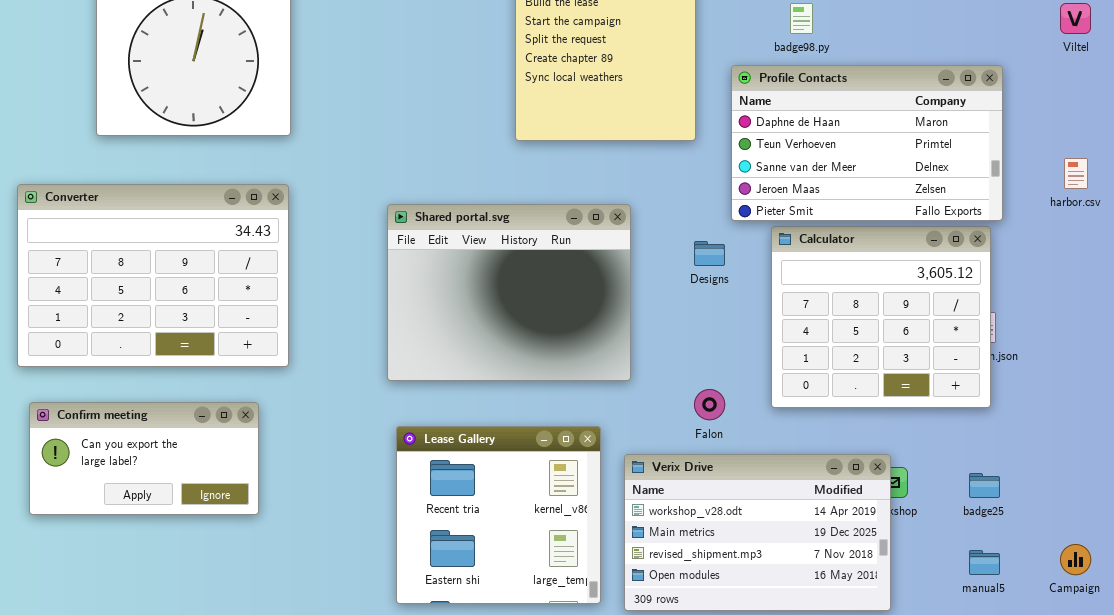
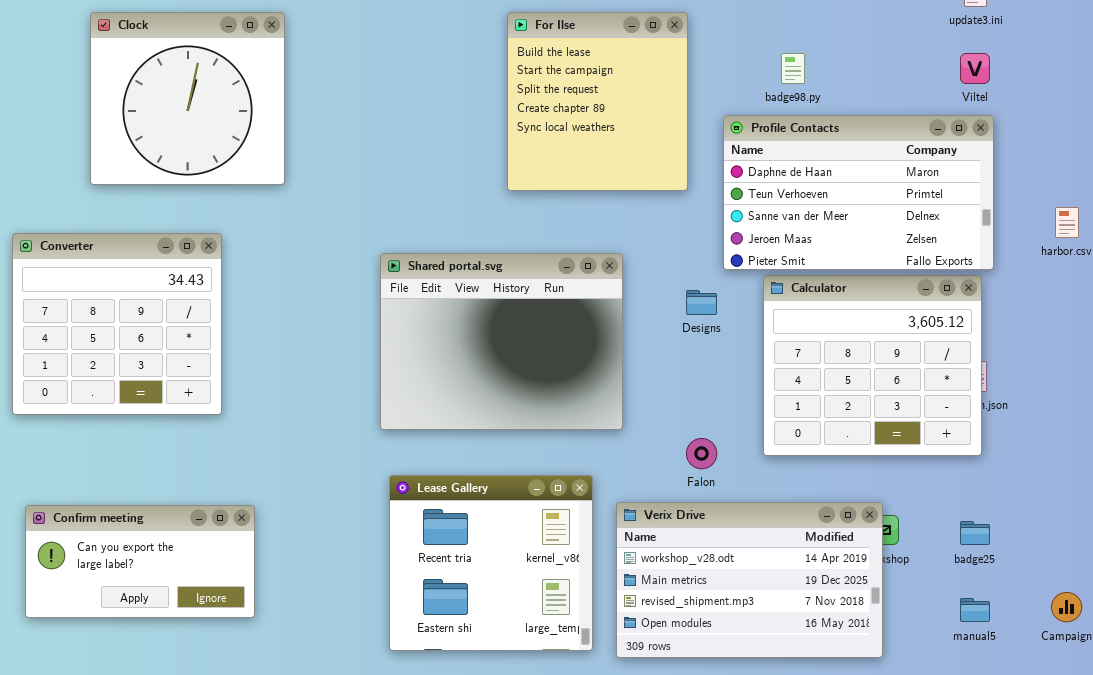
Viltel: [1060,3,1091,34] -> [960,53,990,84], moved
Converter: [17,184,289,367] -> [12,233,222,415], resized
Confirm meeting: [29,402,259,515] -> [25,505,255,618], moved

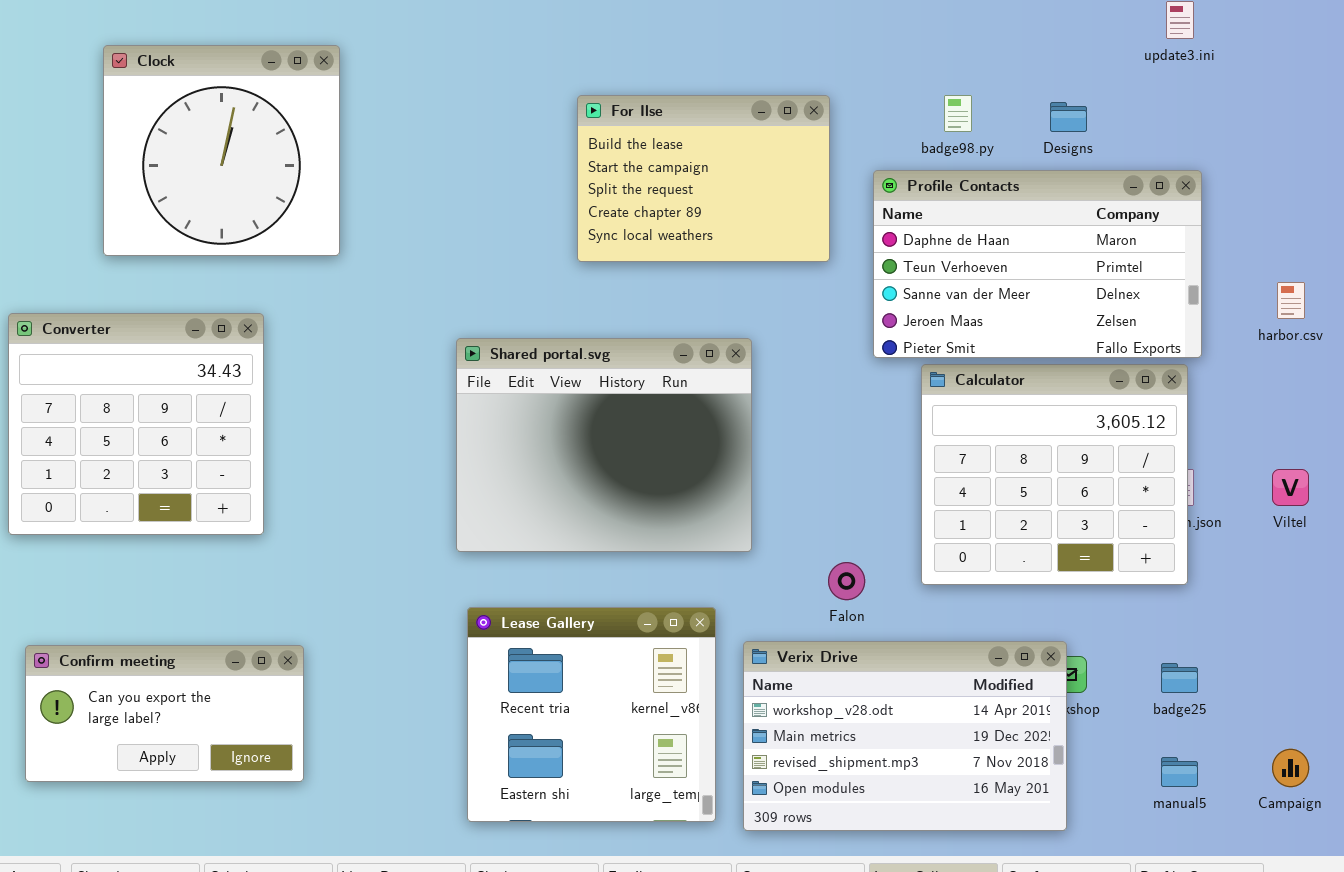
For Ilse: [507,12,688,191] -> [577,95,830,262], resized
Viltel: [960,53,990,84] -> [1272,469,1309,506], moved
Designs: [686,290,717,315] -> [1050,102,1087,132], moved

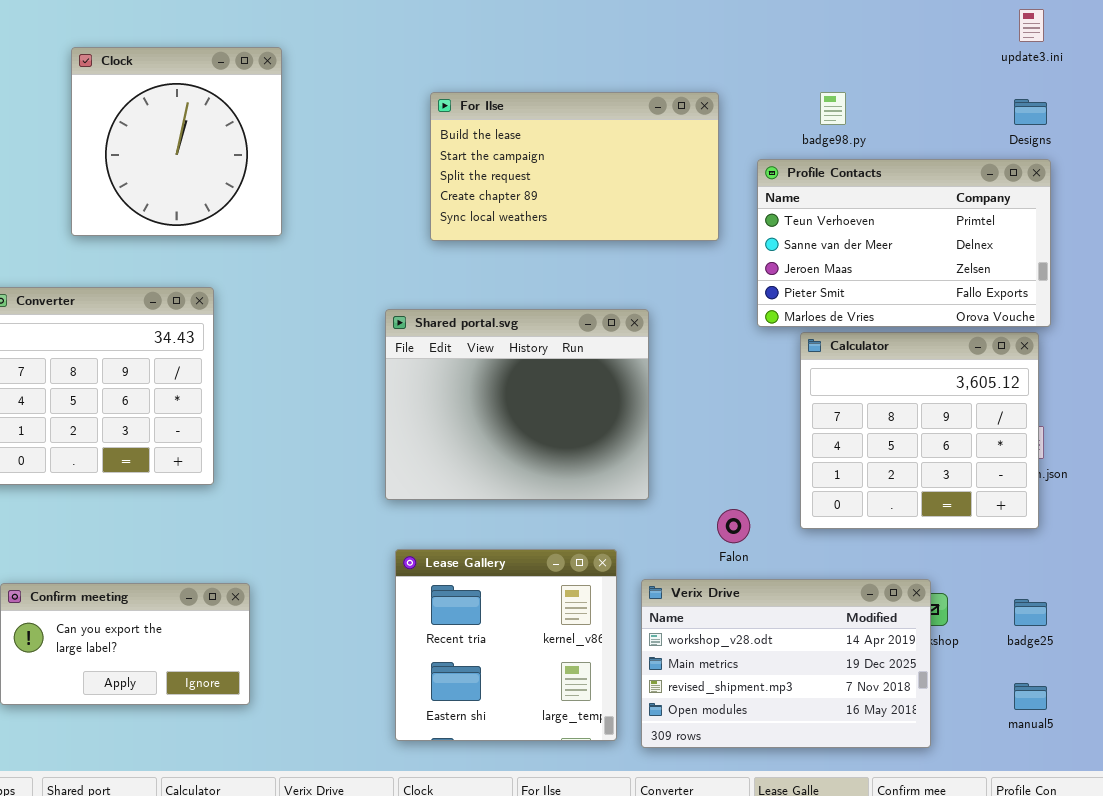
For Ilse: [577,95,830,262] -> [430,92,719,241], resized
Designs: [1050,102,1087,132] -> [1014,99,1047,125], moved
Profile Contacts: [873,170,1202,358] -> [757,159,1051,327], scrolled down 1 row

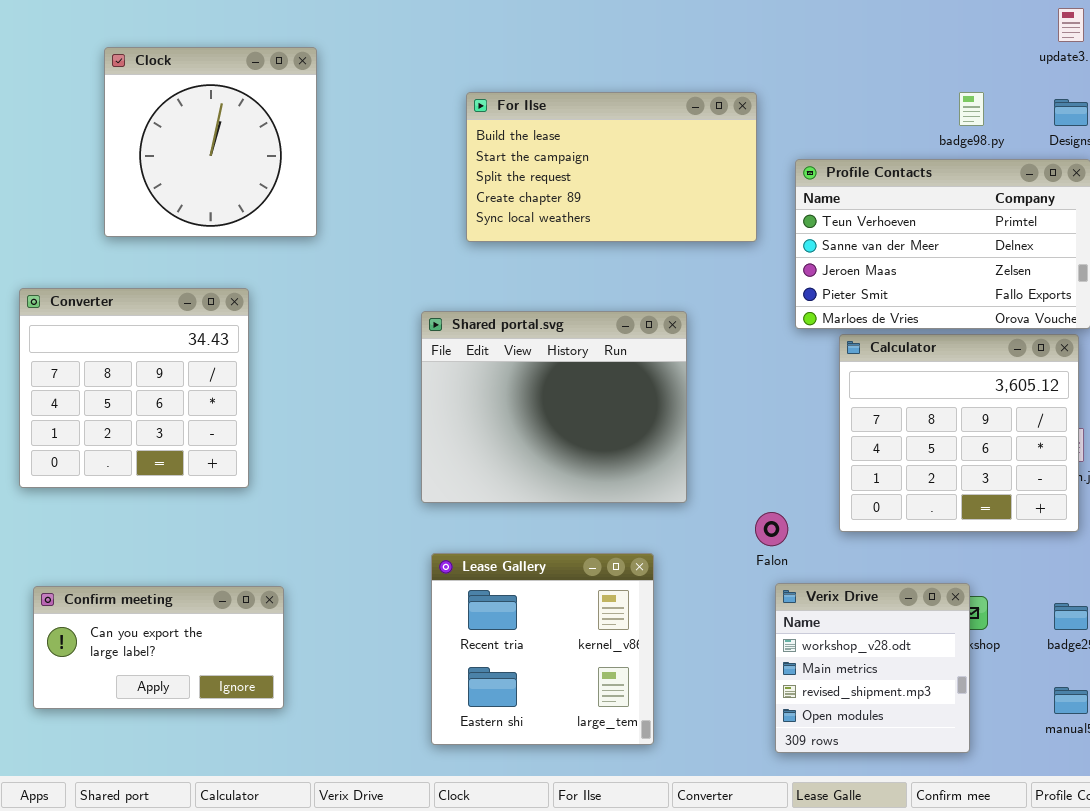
badge98.py: [820,92,846,125] -> [959,92,984,126], moved
Verix Drive: [641,579,931,748] -> [775,583,970,753], resized

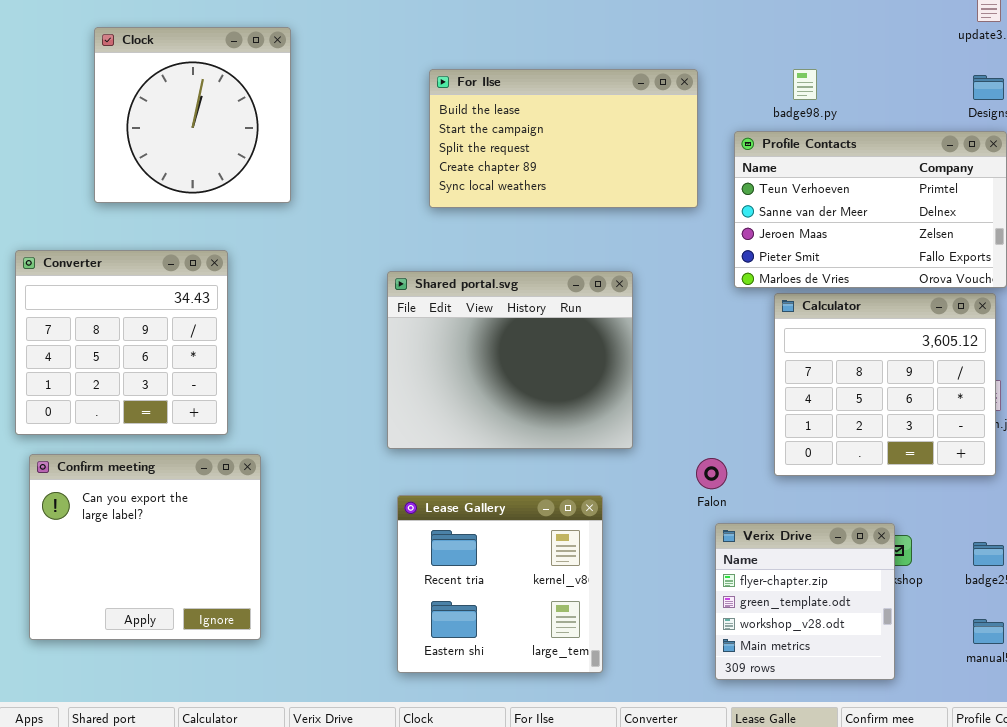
badge98.py: [959,92,984,126] -> [793,69,817,100], moved
Verix Drive: [775,583,970,753] -> [715,523,895,680], scrolled up 2 rows
Confirm meeting: [33,586,284,709] -> [29,454,261,640], resized

